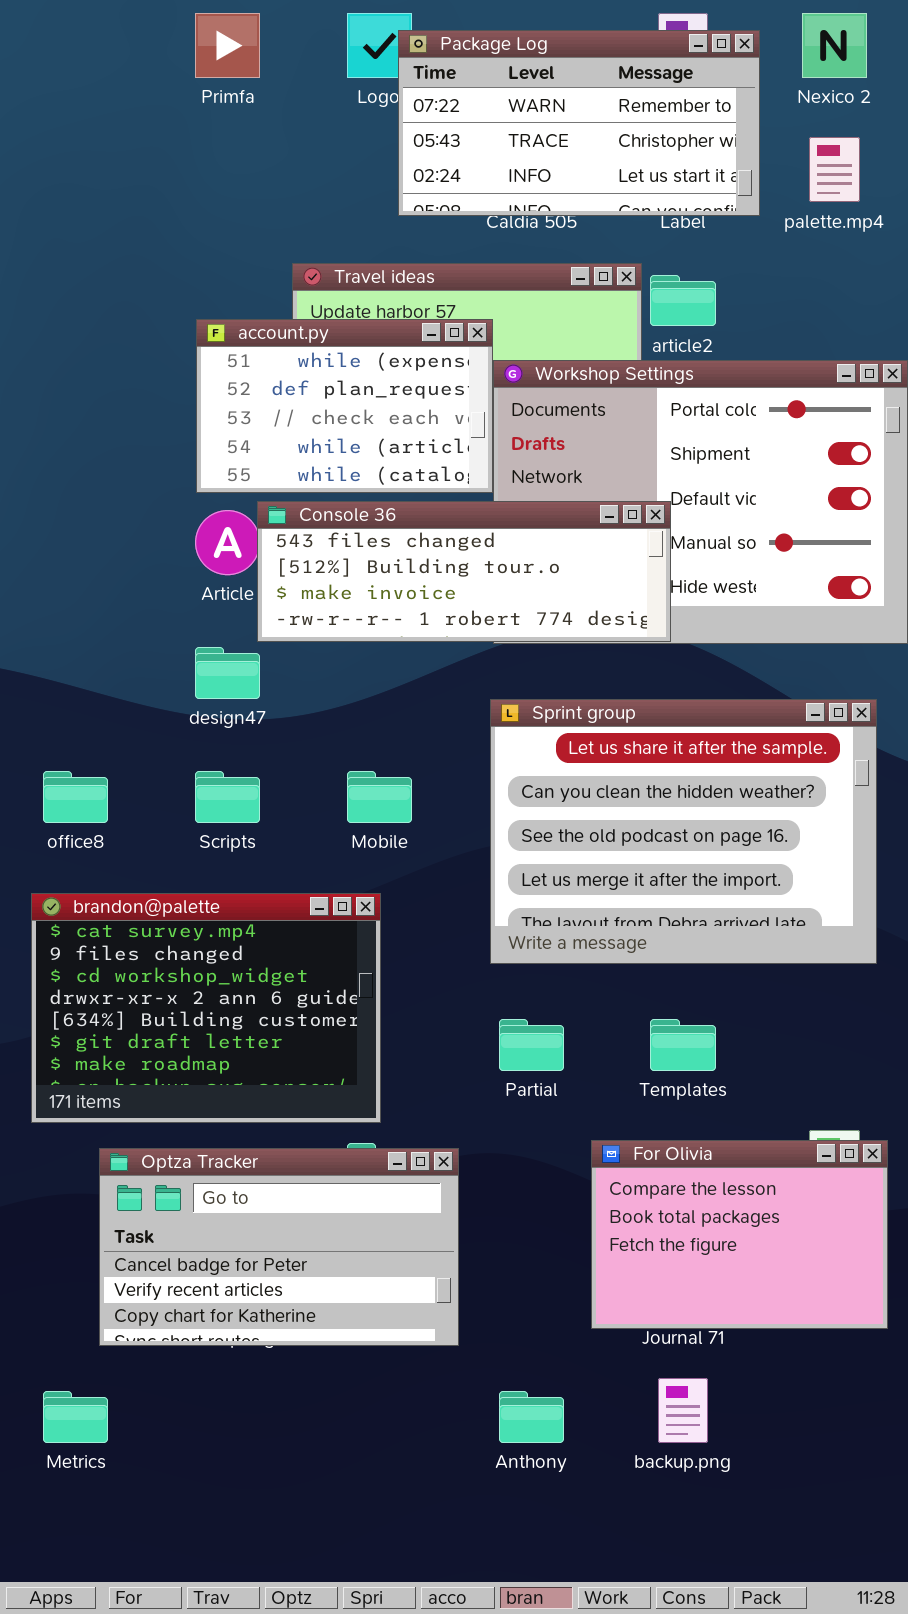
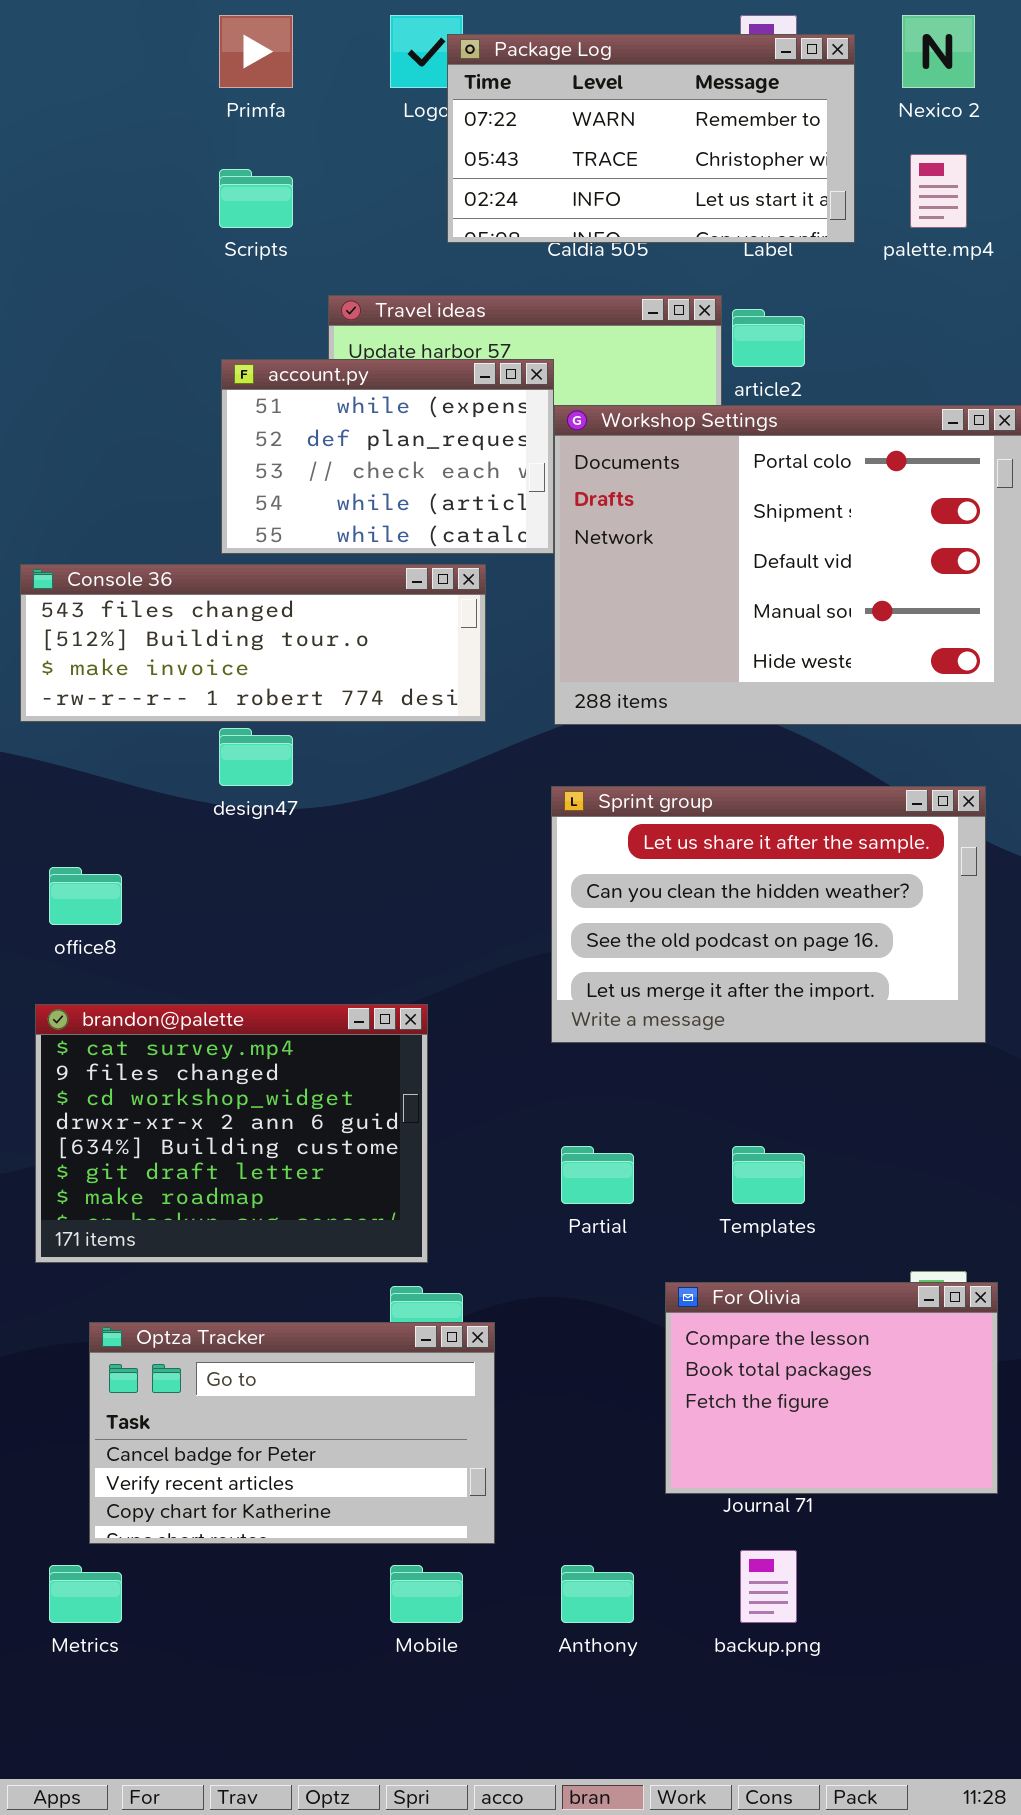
Console 36: [257,501,671,642] -> [20,564,486,722], moved
Sprint group: [490,699,877,964] -> [551,786,986,1043], resized
Scripts: [195,771,260,823] -> [219,169,293,228], moved
Mobile: [347,771,412,823] -> [390,1565,463,1623], moved
Optza Tracker: [99,1148,459,1346] -> [89,1322,495,1544], moved

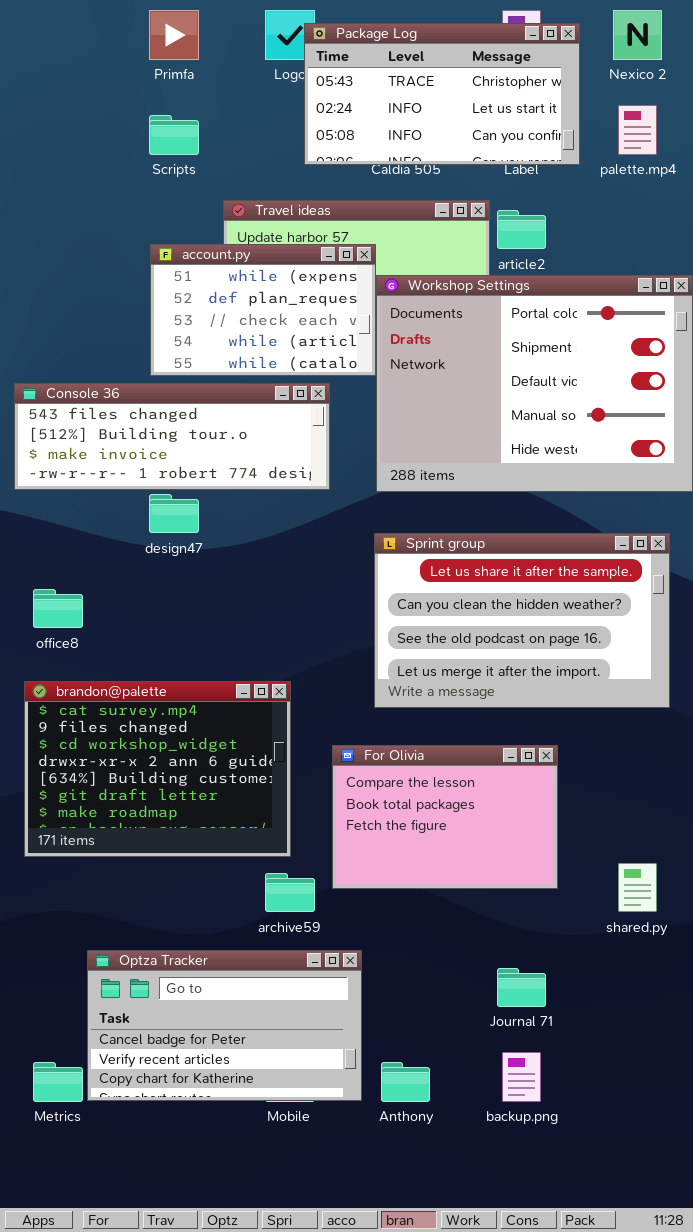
Package Log: [447,34,855,243] -> [304,23,580,165], scrolled down 1 row
For Olivia: [665,1282,998,1494] -> [332,745,558,889], moved
Optza Tracker: [89,1322,495,1544] -> [87,950,362,1101], moved

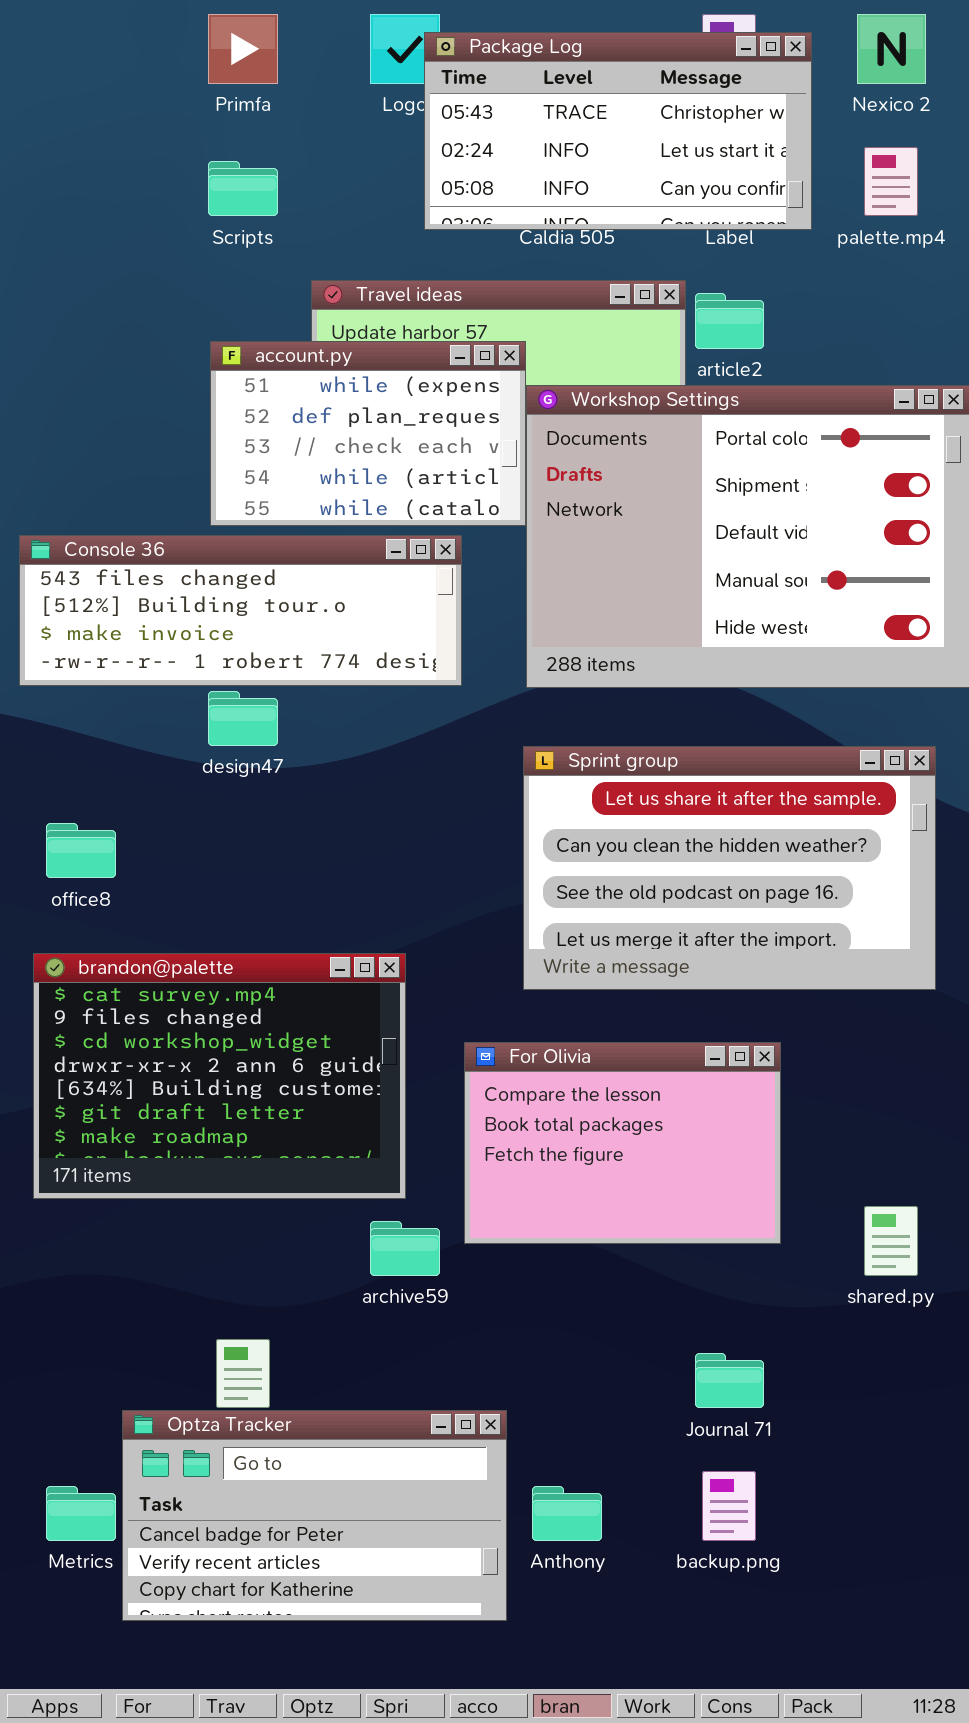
Optza Tracker: [87,950,362,1101] -> [122,1410,507,1621], moved

